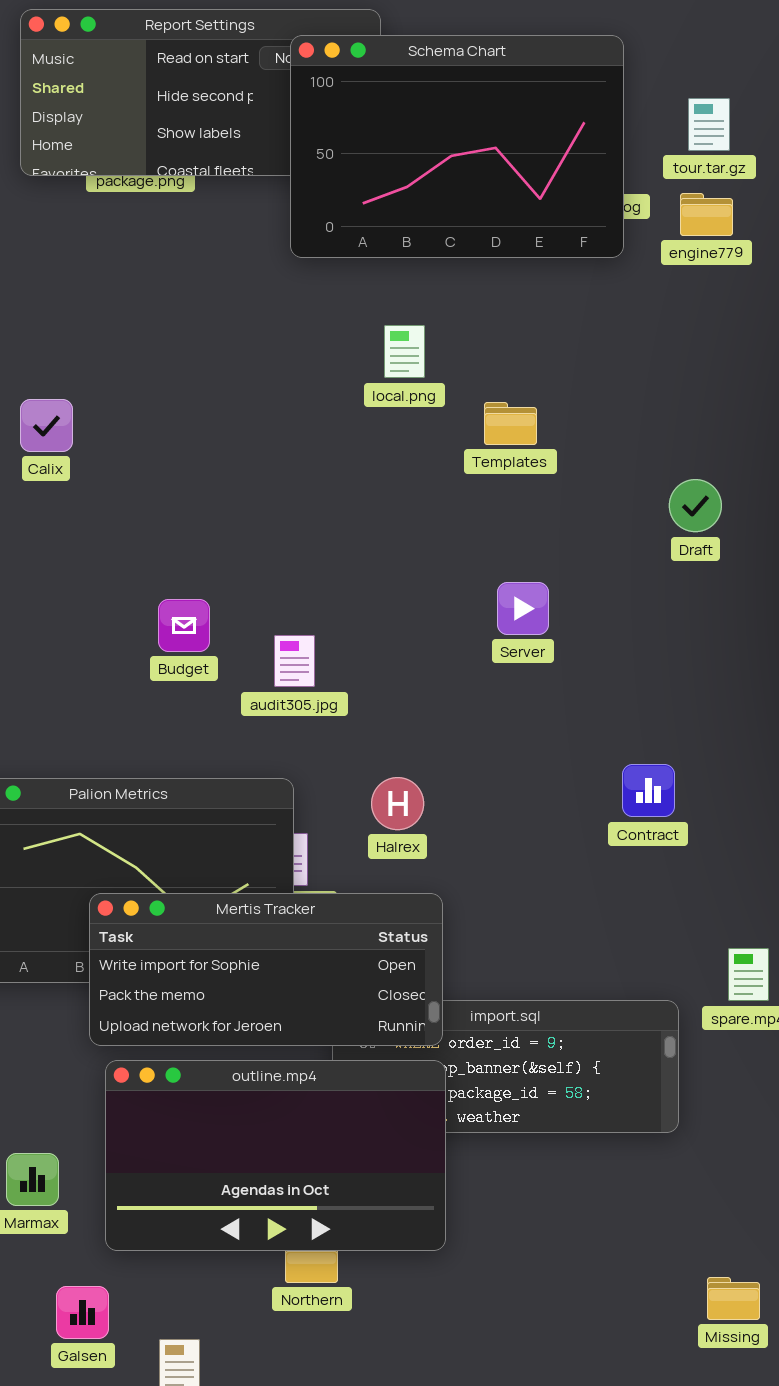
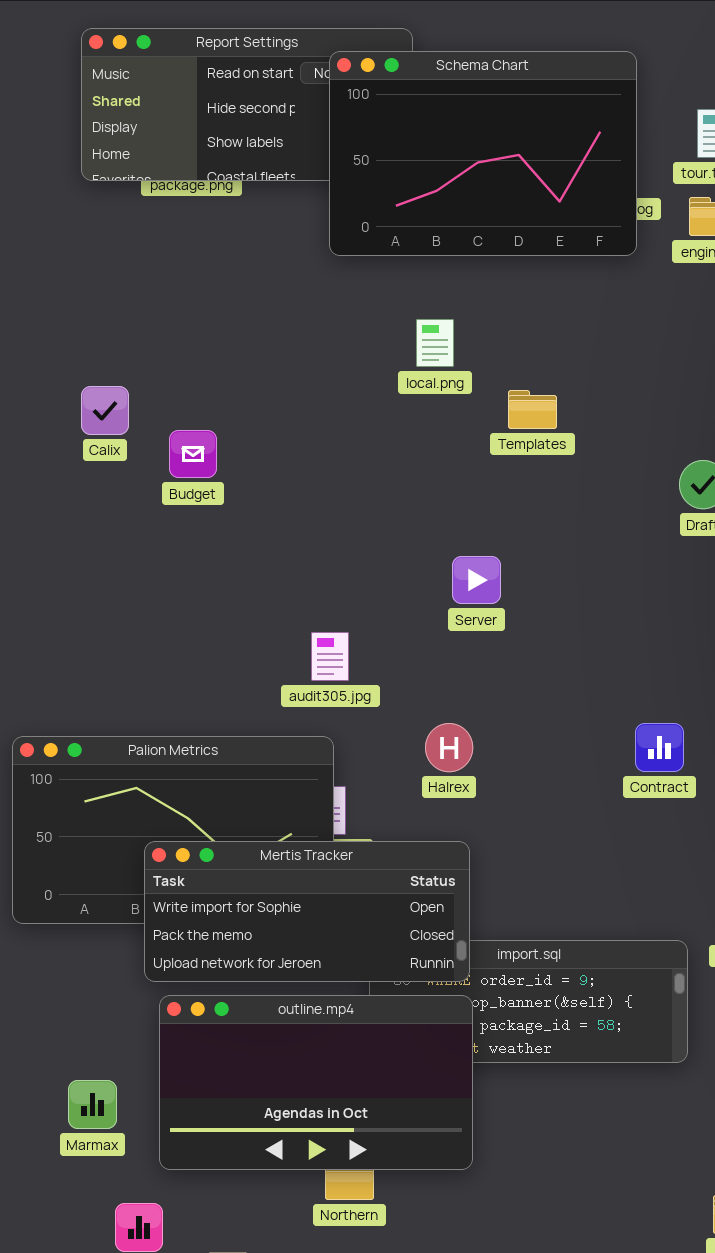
Server: [497,582,549,635] -> [452,556,501,604], moved
Budget: [158,599,210,652] -> [169,430,217,478], moved
audit305.jpg: [274,635,315,687] -> [311,632,349,681], moved
Halrex: [371,777,424,830] -> [425,723,473,772], moved

